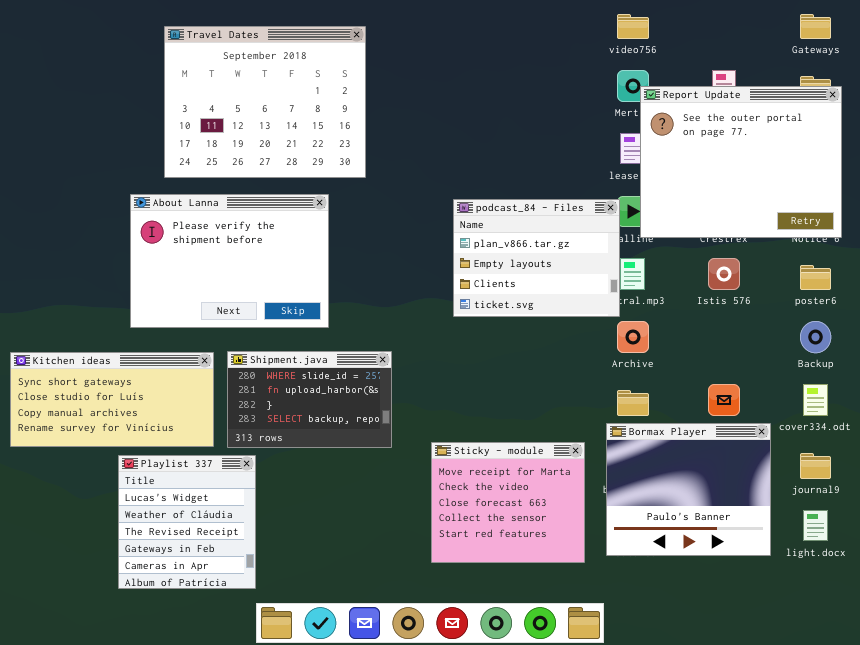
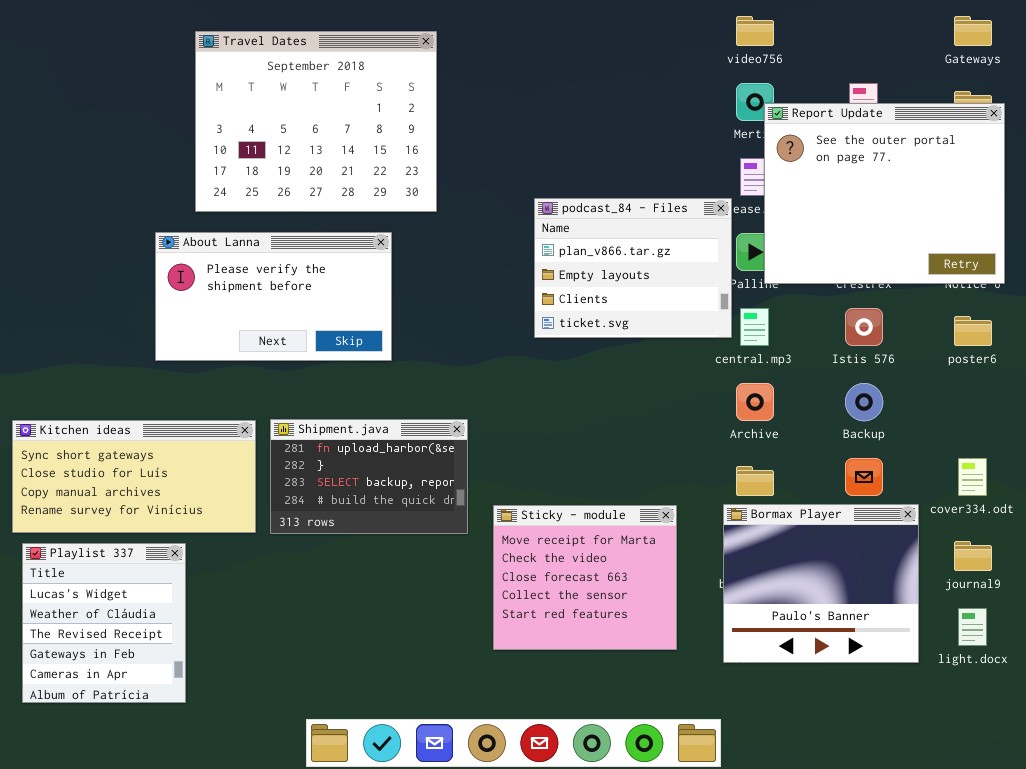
About Lanna: [130,194,329,328] -> [155,232,392,361], resized
podcast_84 - Files: [453,199,620,317] -> [534,198,732,338], moved
Backup: [800,321,831,353] -> [845,383,883,421], moved
Shipment.java: [227,351,392,448] -> [270,419,468,534], scrolled down 1 row
Sticky - module: [431,442,585,563] -> [493,505,677,650], moved
Playlist 337: [118,455,256,589] -> [22,543,186,703], moved

